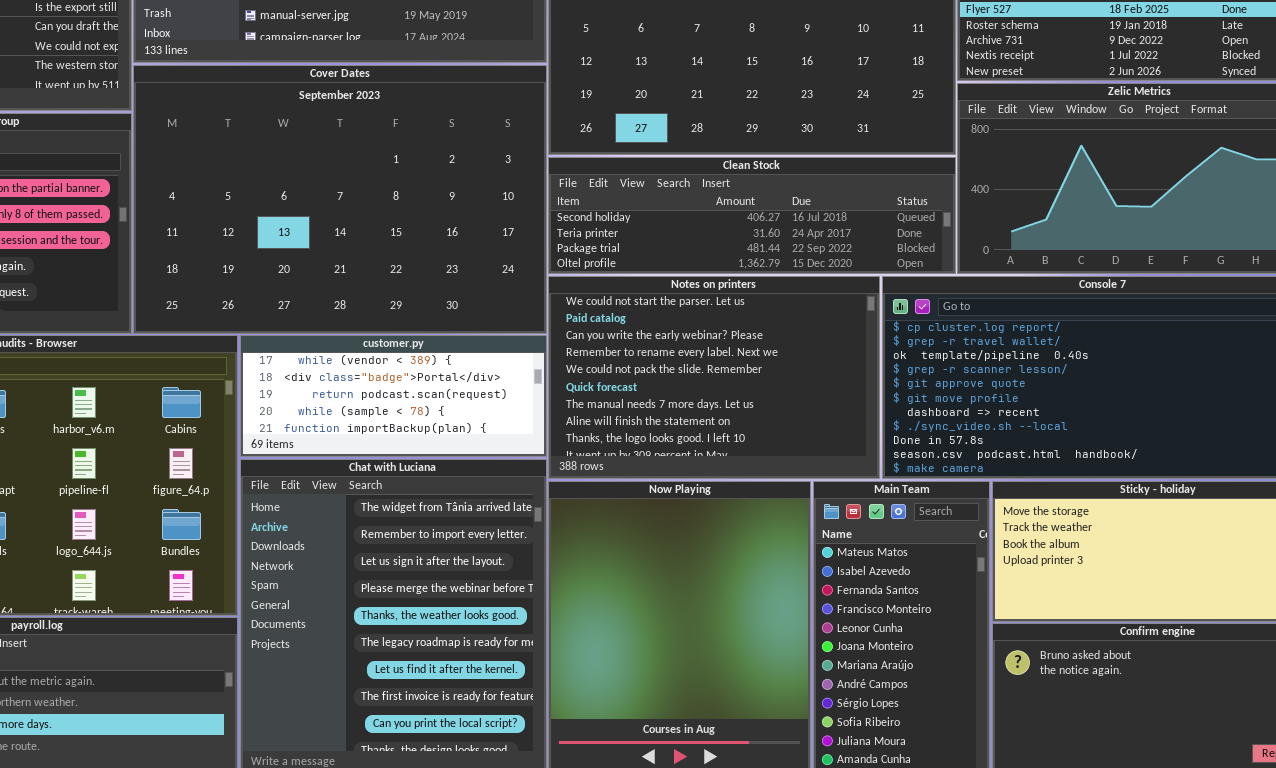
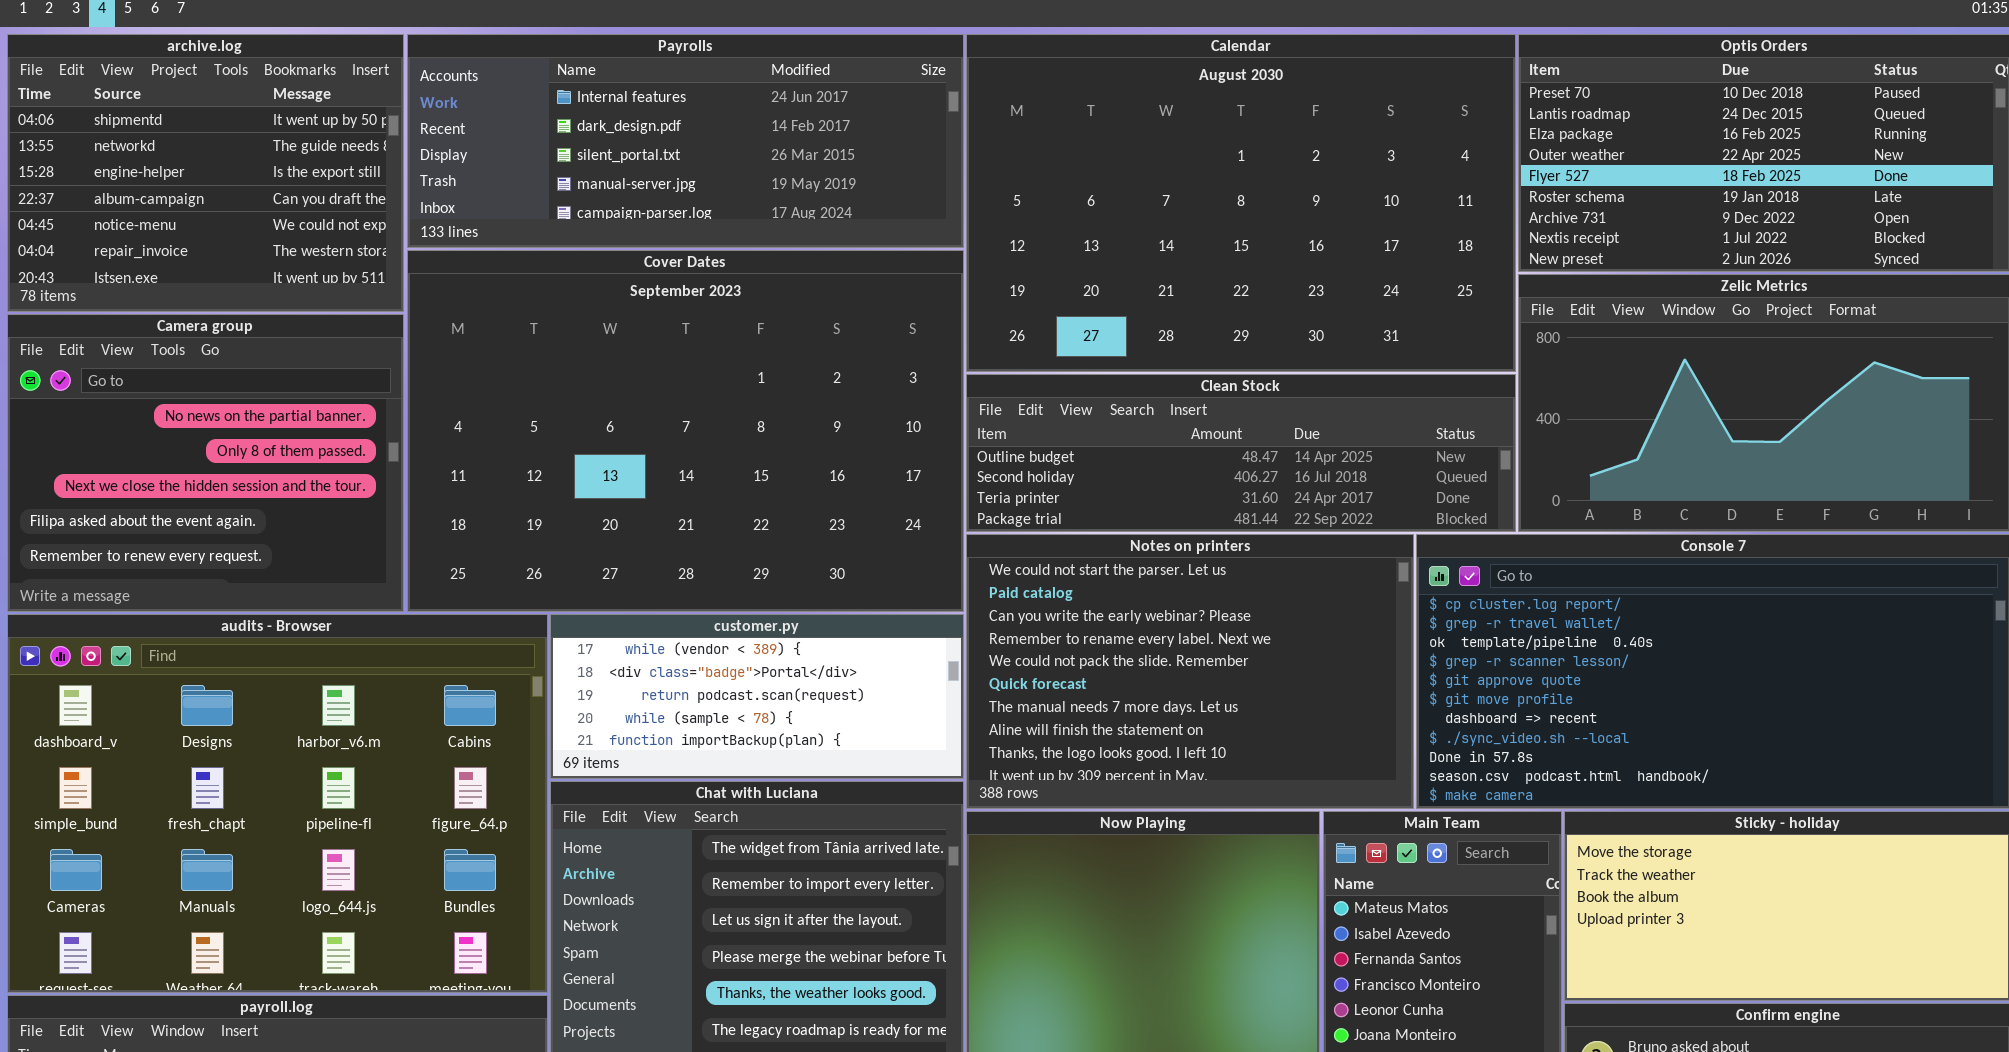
Clean Stock: [548,157,956,274] -> [966,374,1516,532], scrolled up 1 row

